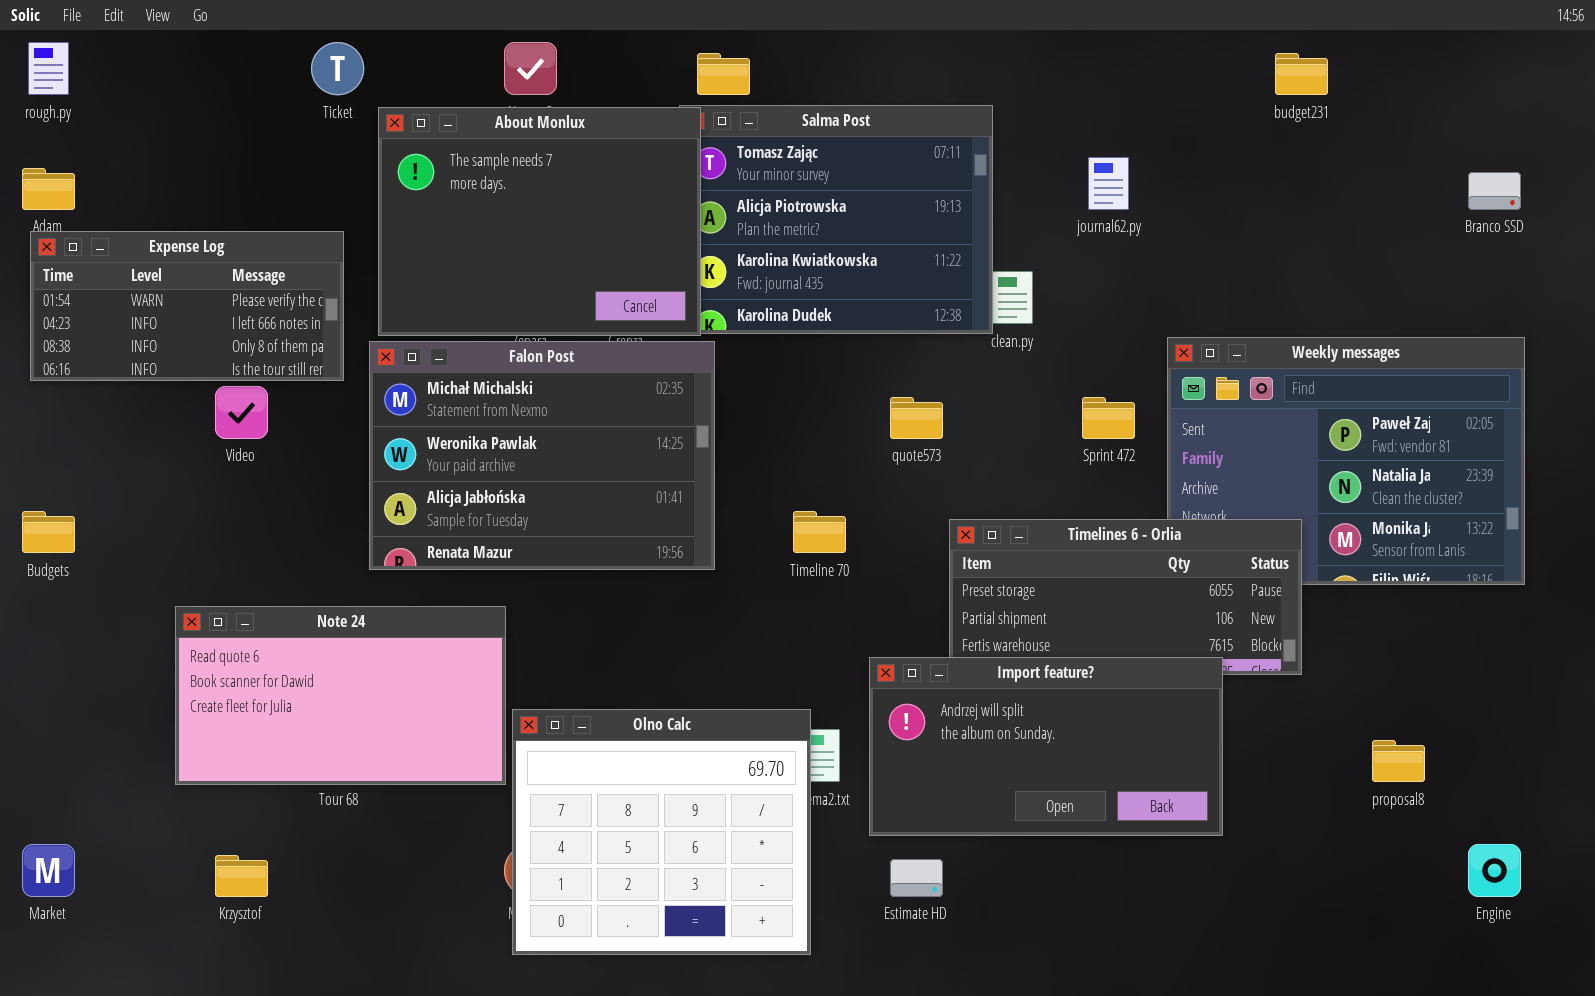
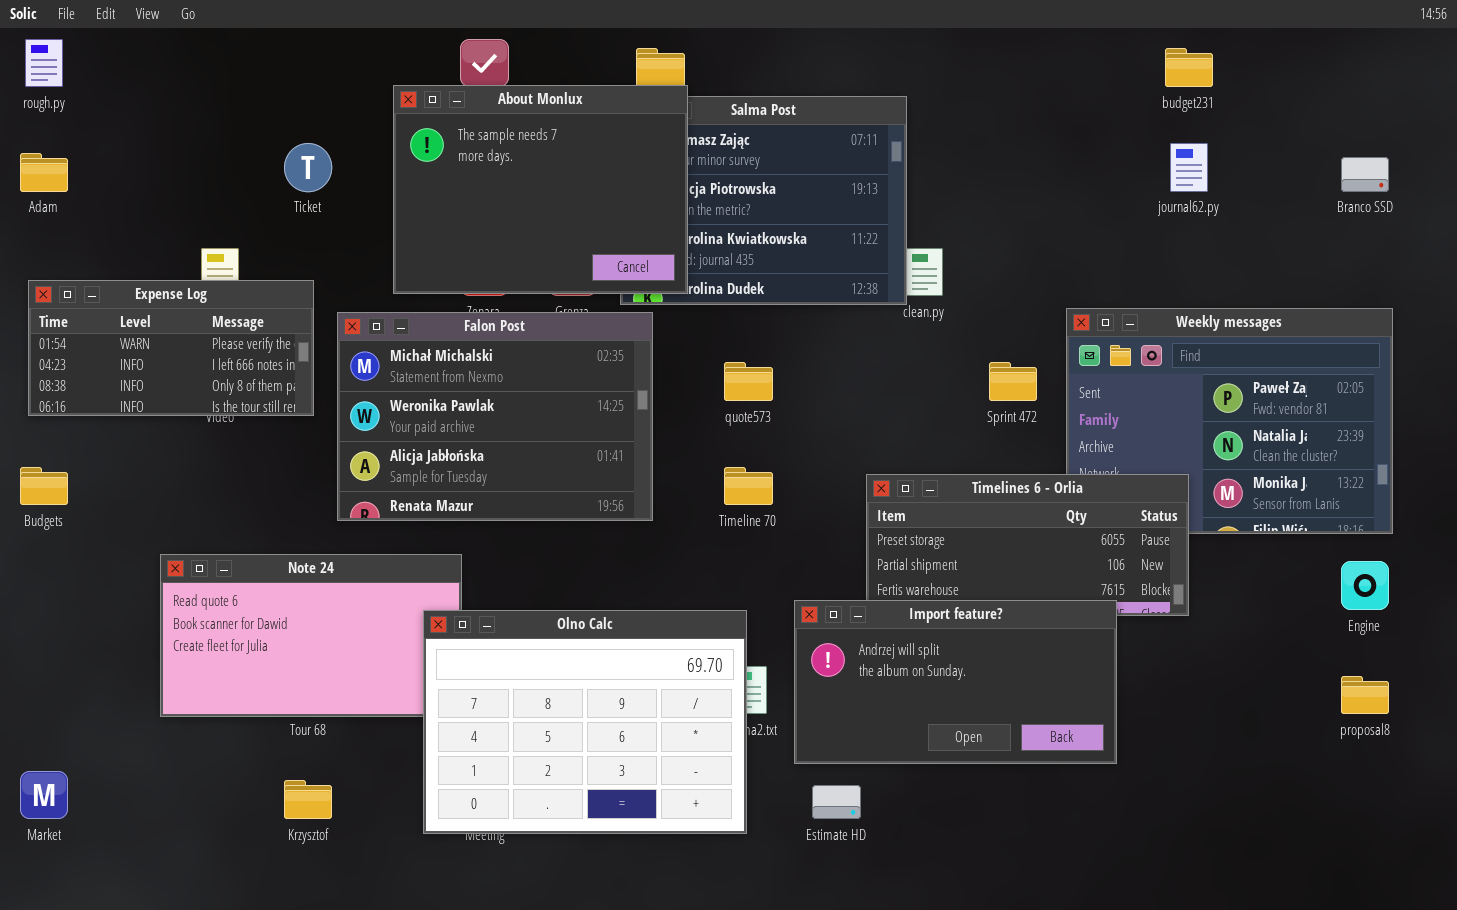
Ticket: [311,42,364,95] -> [284,143,332,192], moved
About Monlux: [378,107,701,336] -> [393,85,688,294], moved
journal62.py: [1088,157,1129,210] -> [1170,143,1208,192], moved
Expense Log: [30,231,344,381] -> [28,280,314,416], moved
quote573: [890,397,943,439] -> [724,362,773,401], moved
Olno Calc: [512,709,811,955] -> [423,610,747,834], moved, resized
proposal8: [1372,740,1425,782] -> [1341,676,1389,714], moved
Engine: [1468,844,1521,897] -> [1341,561,1389,610], moved
Krzysztof: [215,855,268,897] -> [284,780,332,819], moved

